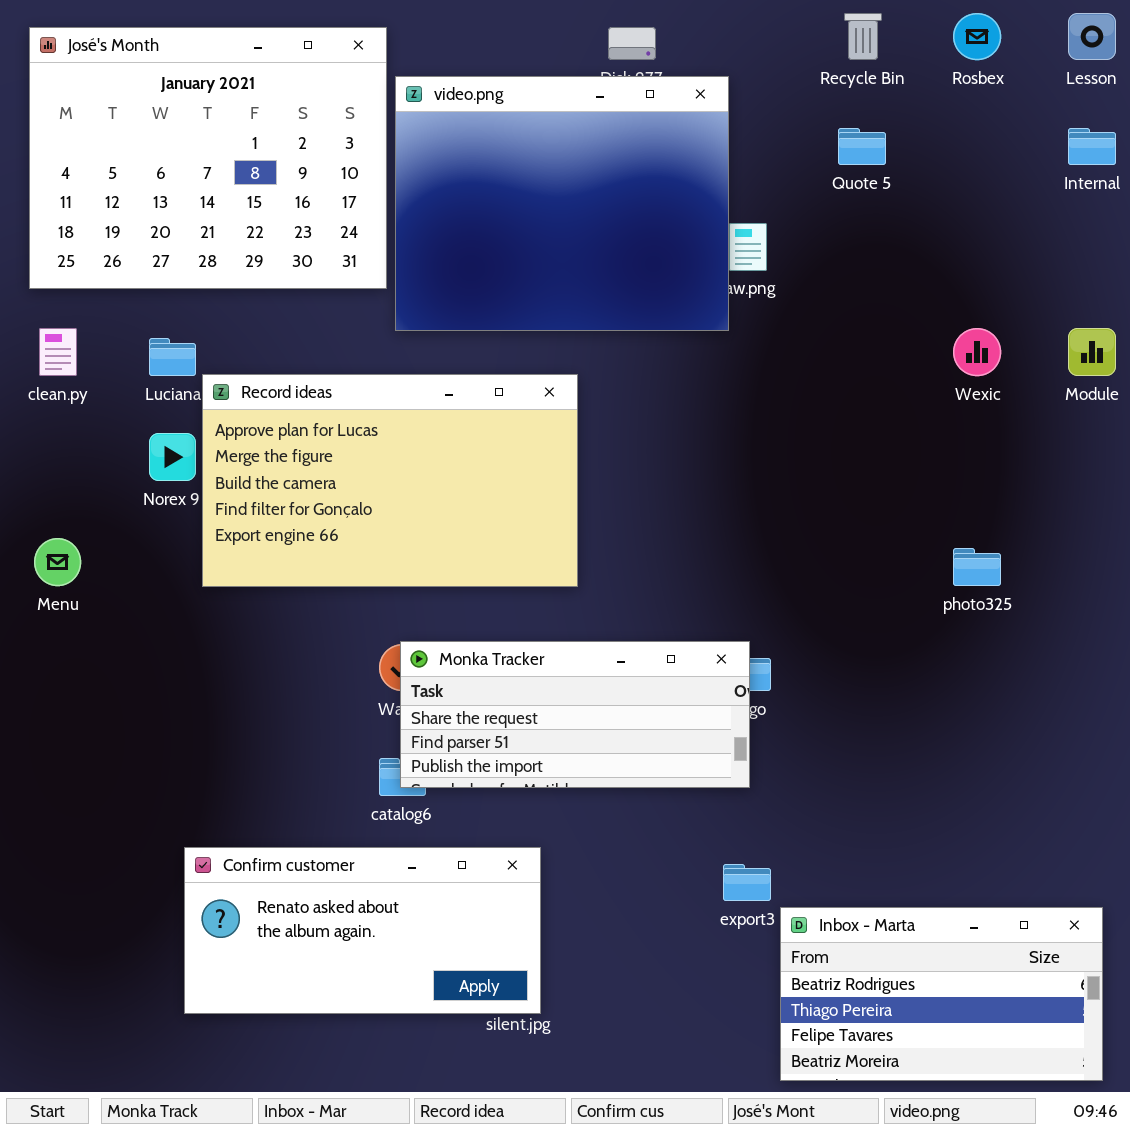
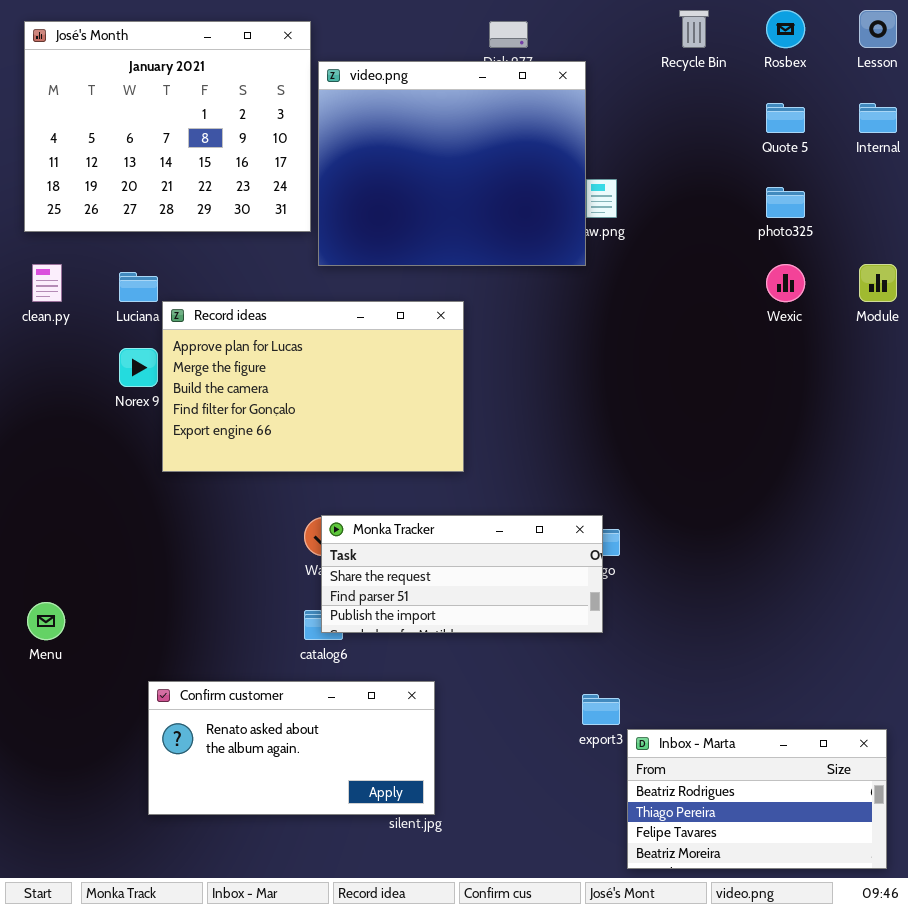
Quote 5: [838,128,886,165] -> [766,103,805,133], moved
Menu: [34,538,81,586] -> [27,602,65,640], moved
photo325: [953,548,1001,586] -> [766,187,805,218], moved

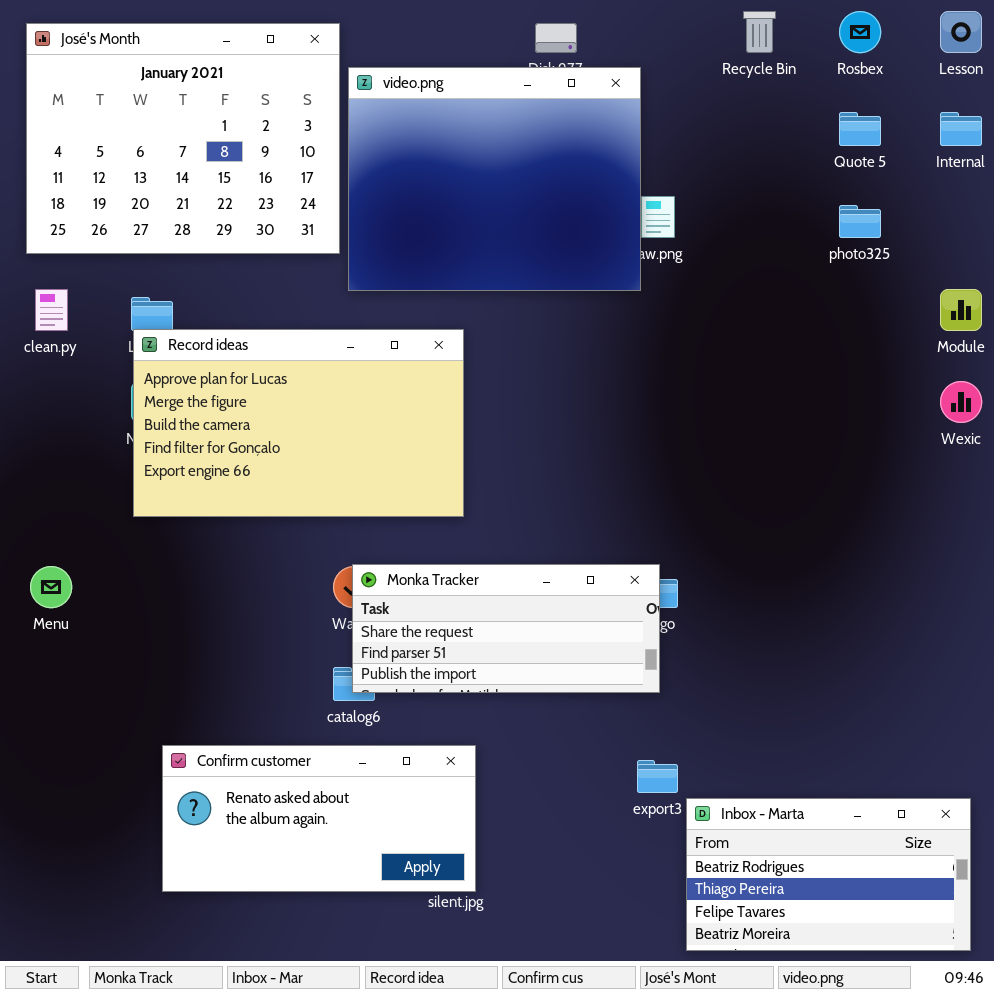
Wexic: [766,264,805,302] -> [940,381,982,423], moved
Record ideas: [162,301,464,472] -> [133,329,464,517], moved
Menu: [27,602,65,640] -> [30,566,72,608], moved

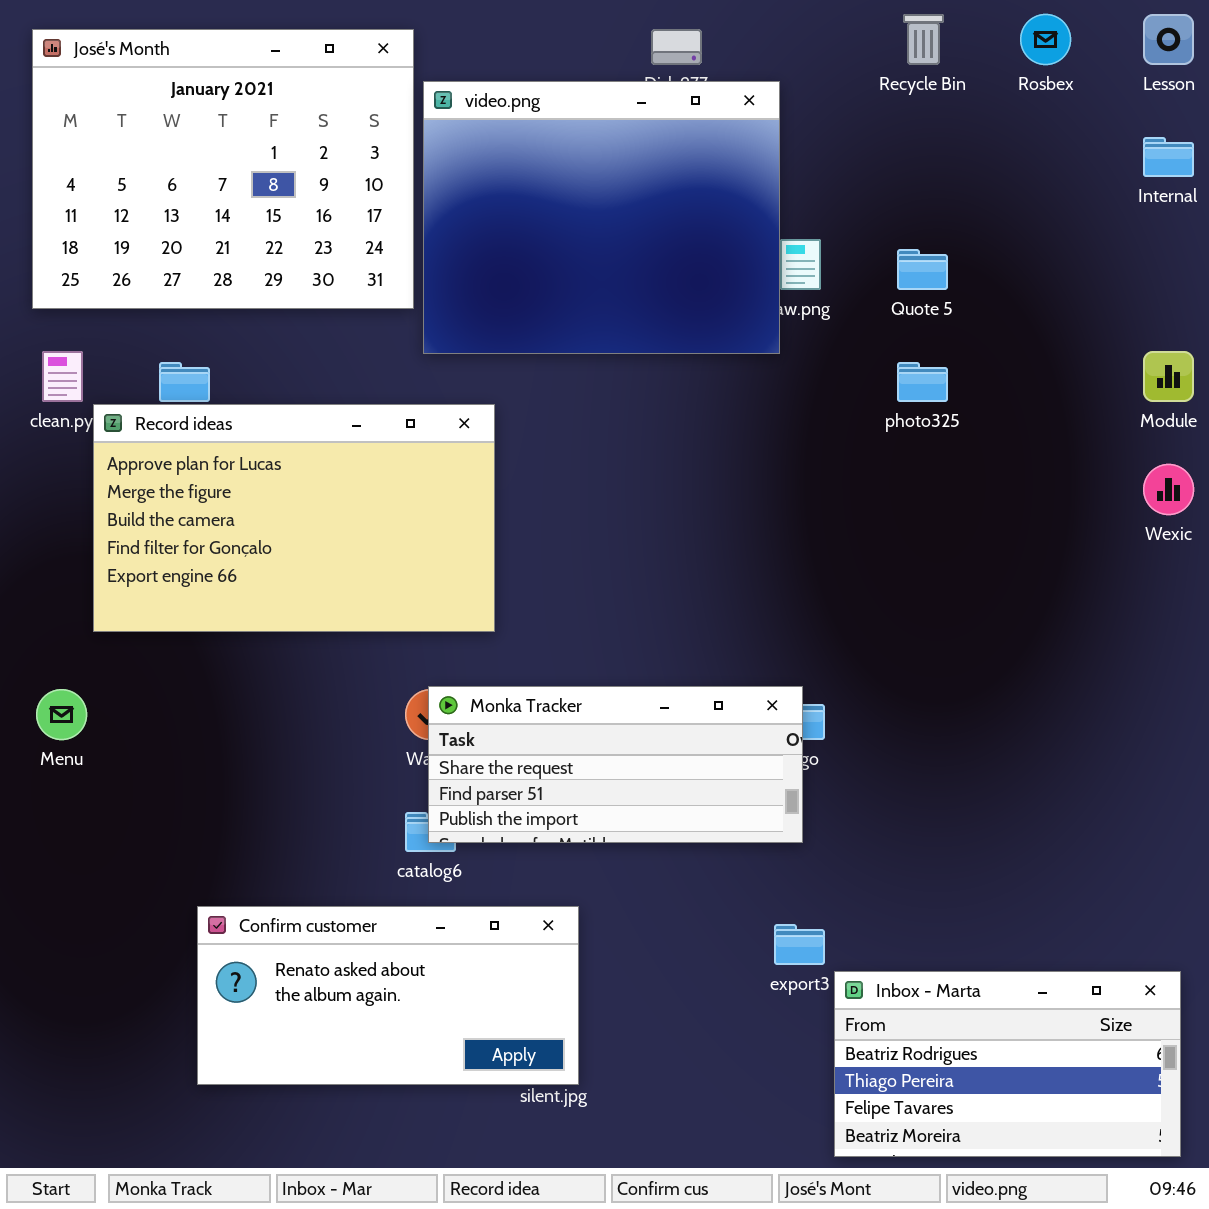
Quote 5: [839,112,881,146] -> [897,249,948,290], moved
photo325: [839,205,881,238] -> [897,362,948,402], moved
Record ideas: [133,329,464,517] -> [93,404,495,632], moved

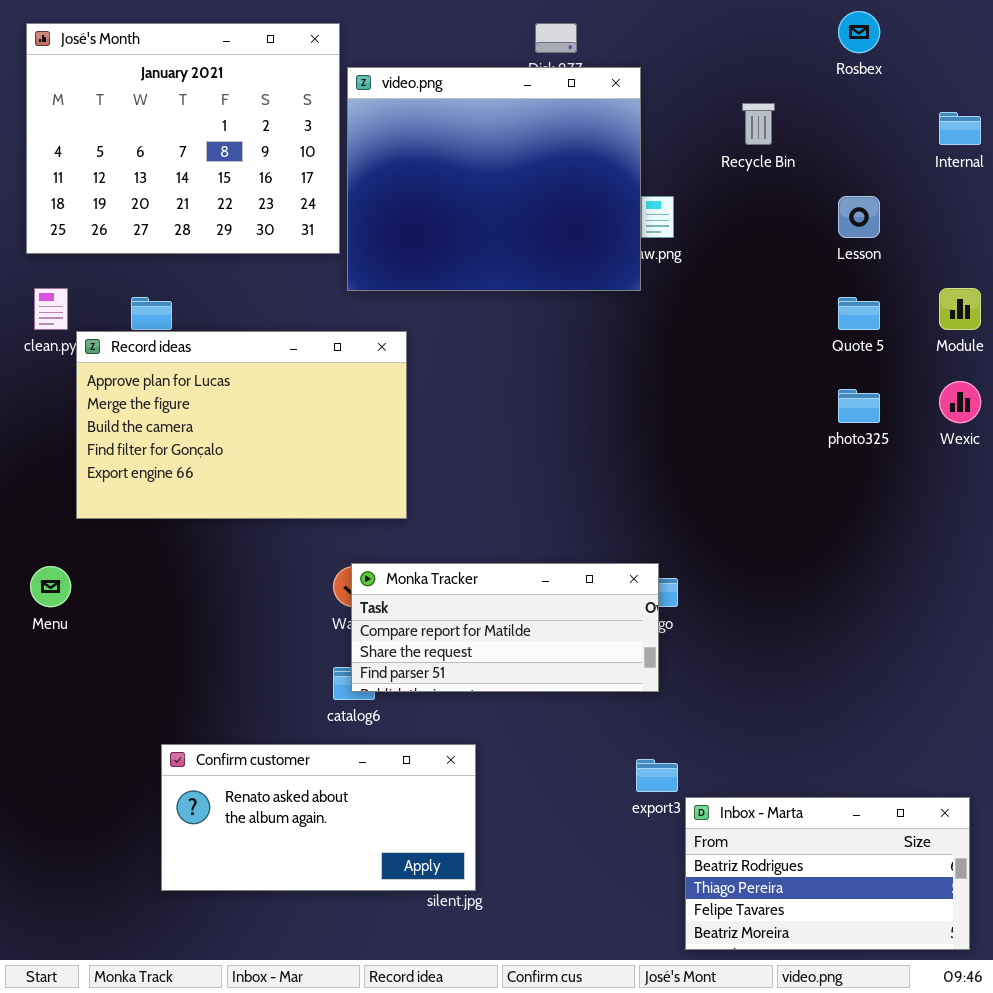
Recycle Bin: [903,14,944,65] -> [742,103,775,145], moved
Lesson: [1143,14,1194,65] -> [838,196,880,238], moved
Quote 5: [897,249,948,290] -> [838,297,880,330], moved
photo325: [897,362,948,402] -> [838,389,880,423], moved
Monka Tracker: [428,686,803,843] -> [351,563,659,692], scrolled up 1 row

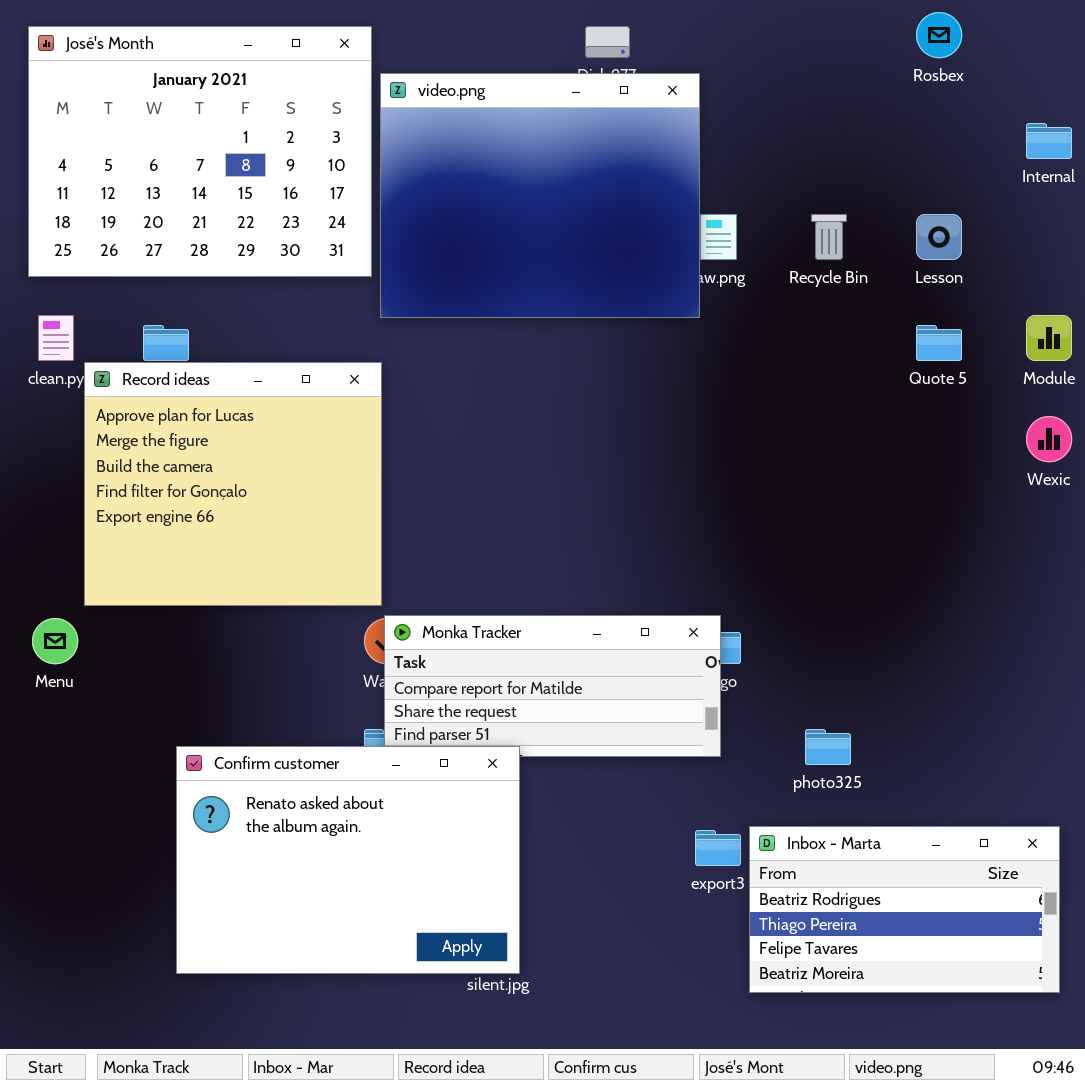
Recycle Bin: [742,103,775,145] -> [811,214,847,260], moved
Record ideas: [76,331,407,519] -> [84,362,382,606], resized
photo325: [838,389,880,423] -> [805,729,851,765], moved
Confirm customer: [161,744,476,891] -> [176,746,520,974], resized
Inbox - Marta: [685,797,970,950] -> [749,826,1060,993], moved

